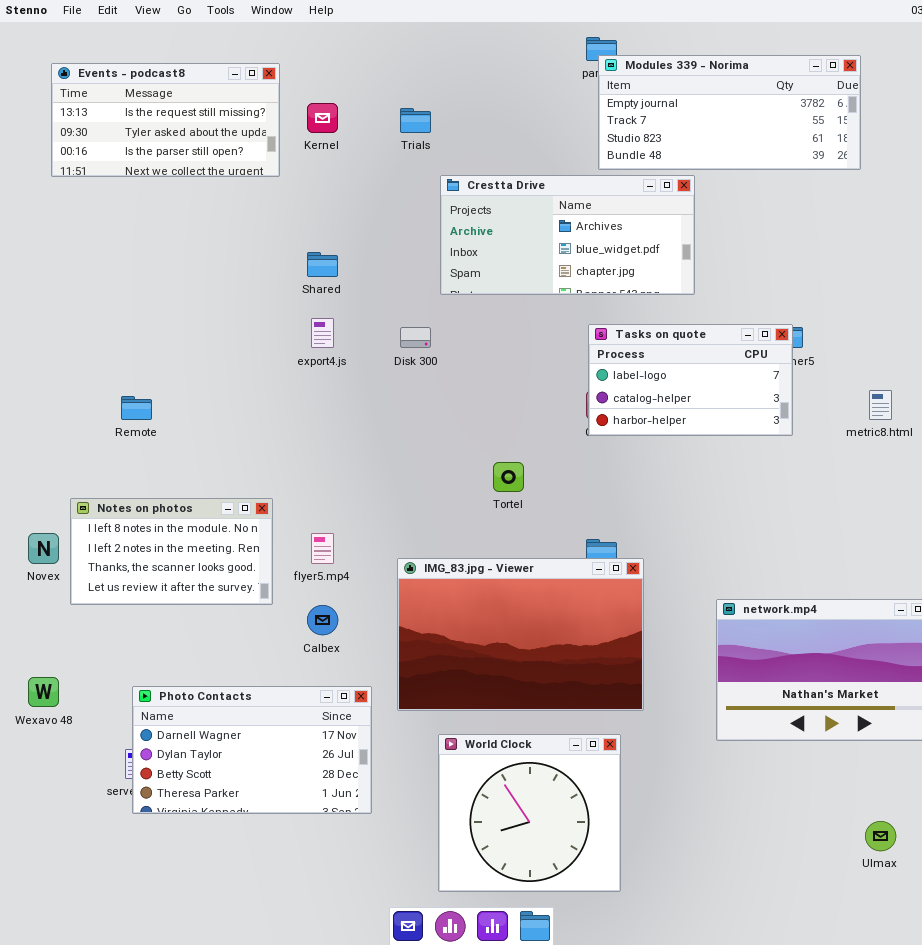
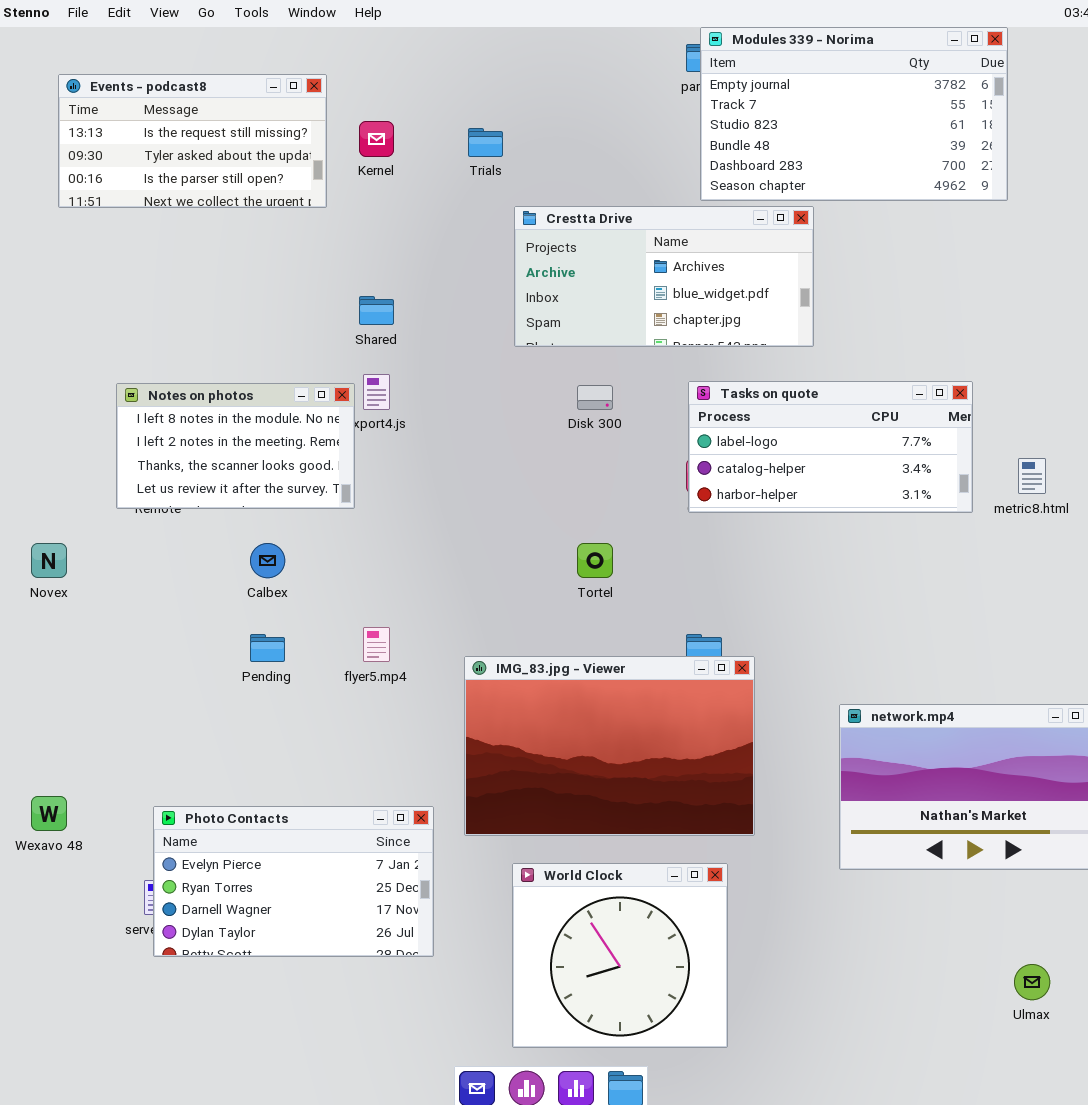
Modules 339 - Norima: [598,55,861,170] -> [700,27,1008,201], resized
Tasks on quote: [588,324,793,436] -> [688,381,973,513], resized
Disk 300: [400,327,431,348] -> [577,385,613,410], moved
Notes on photos: [70,498,273,605] -> [116,383,355,509], moved
Novex: [28,533,59,564] -> [31,543,67,578], moved
Calbex: [307,605,338,635] -> [250,543,285,578], moved
Photo Contacts: [132,686,372,814] -> [153,806,434,957], scrolled up 2 rows

